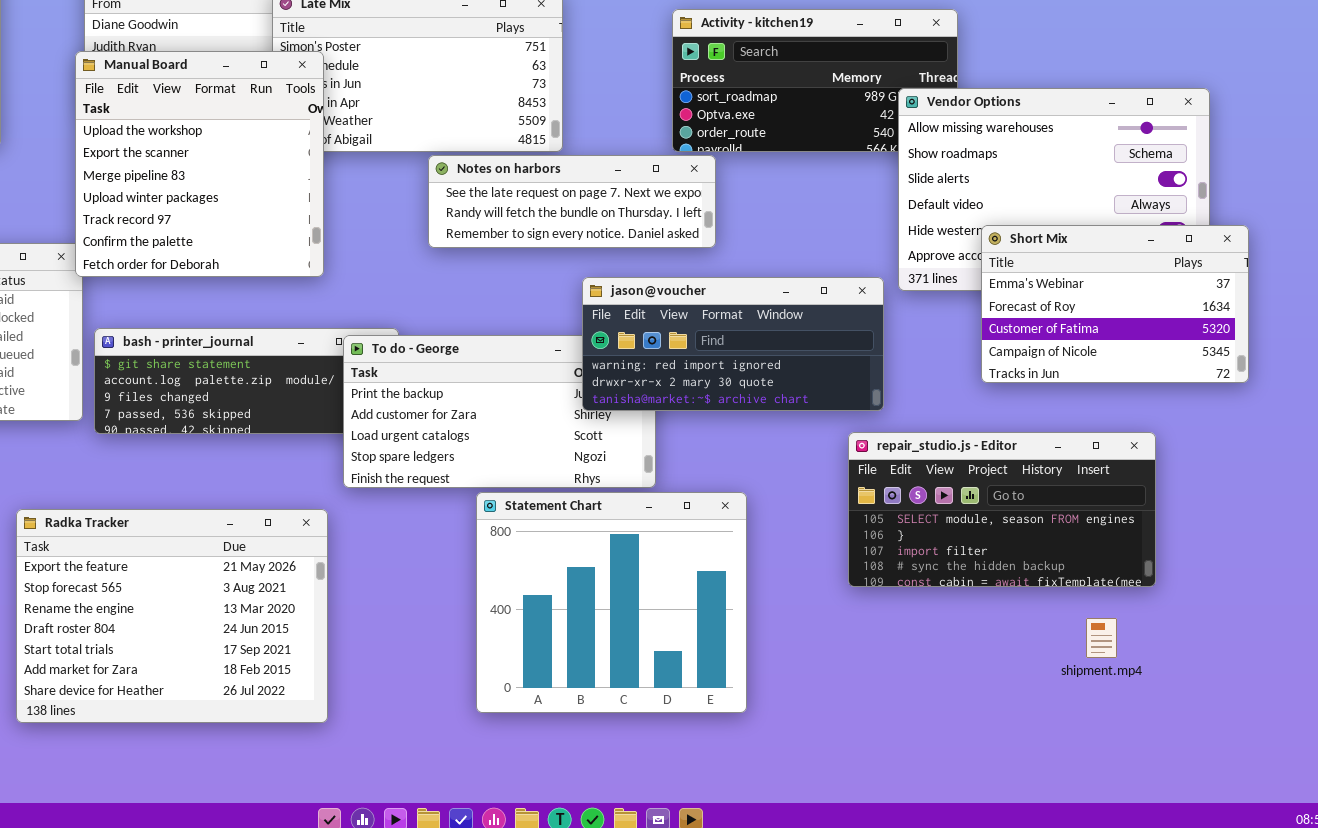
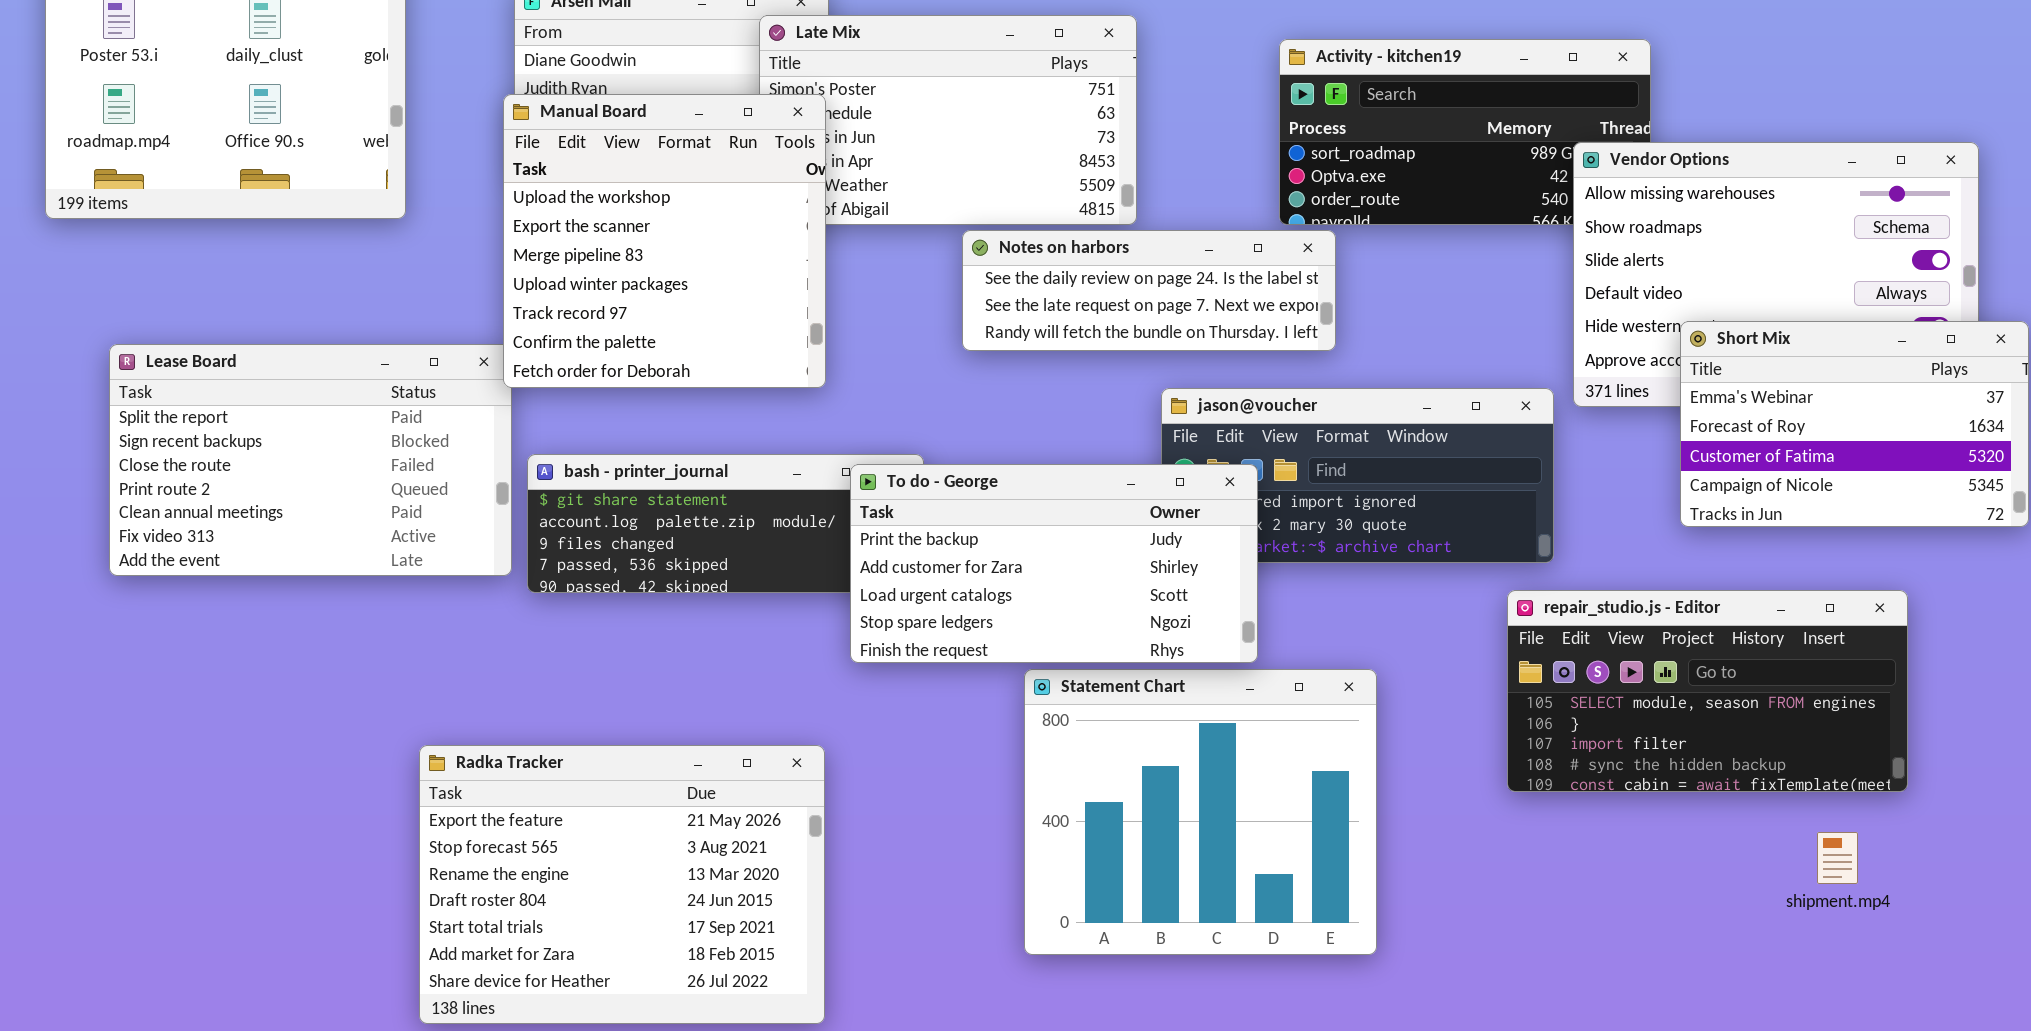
Notes on harbors: [428,155,716,248] -> [962,230,1336,351], scrolled up 1 row
To do - George: [343,335,656,488] -> [850,464,1258,663], raised
Radka Tracker: [16,509,328,723] -> [419,745,825,1024], moved

